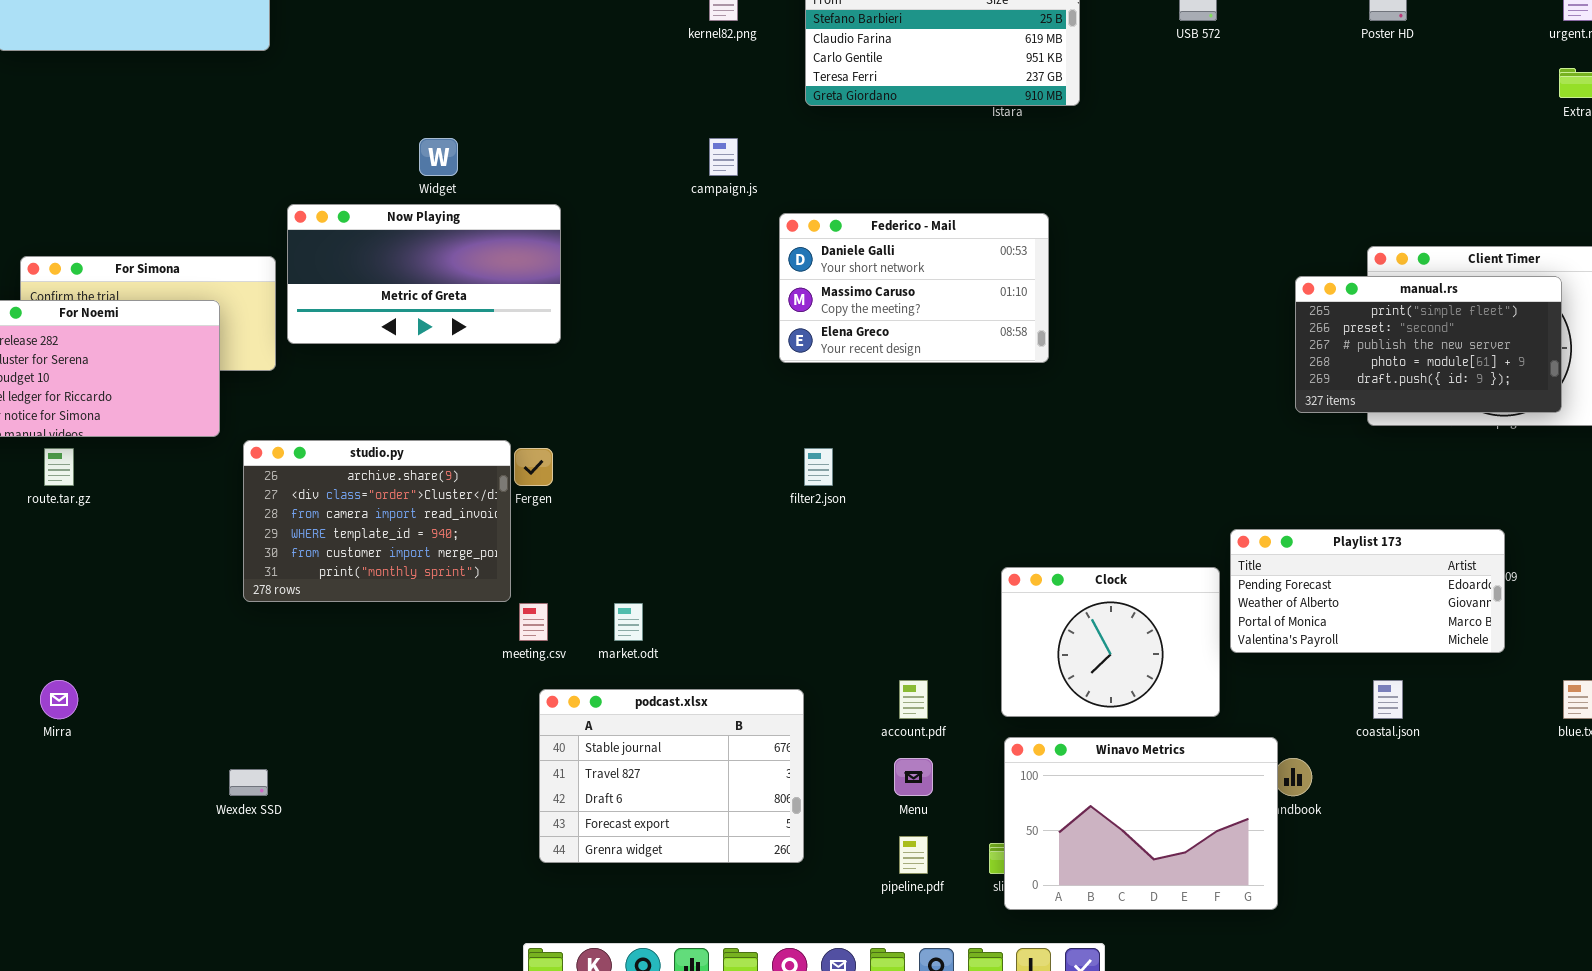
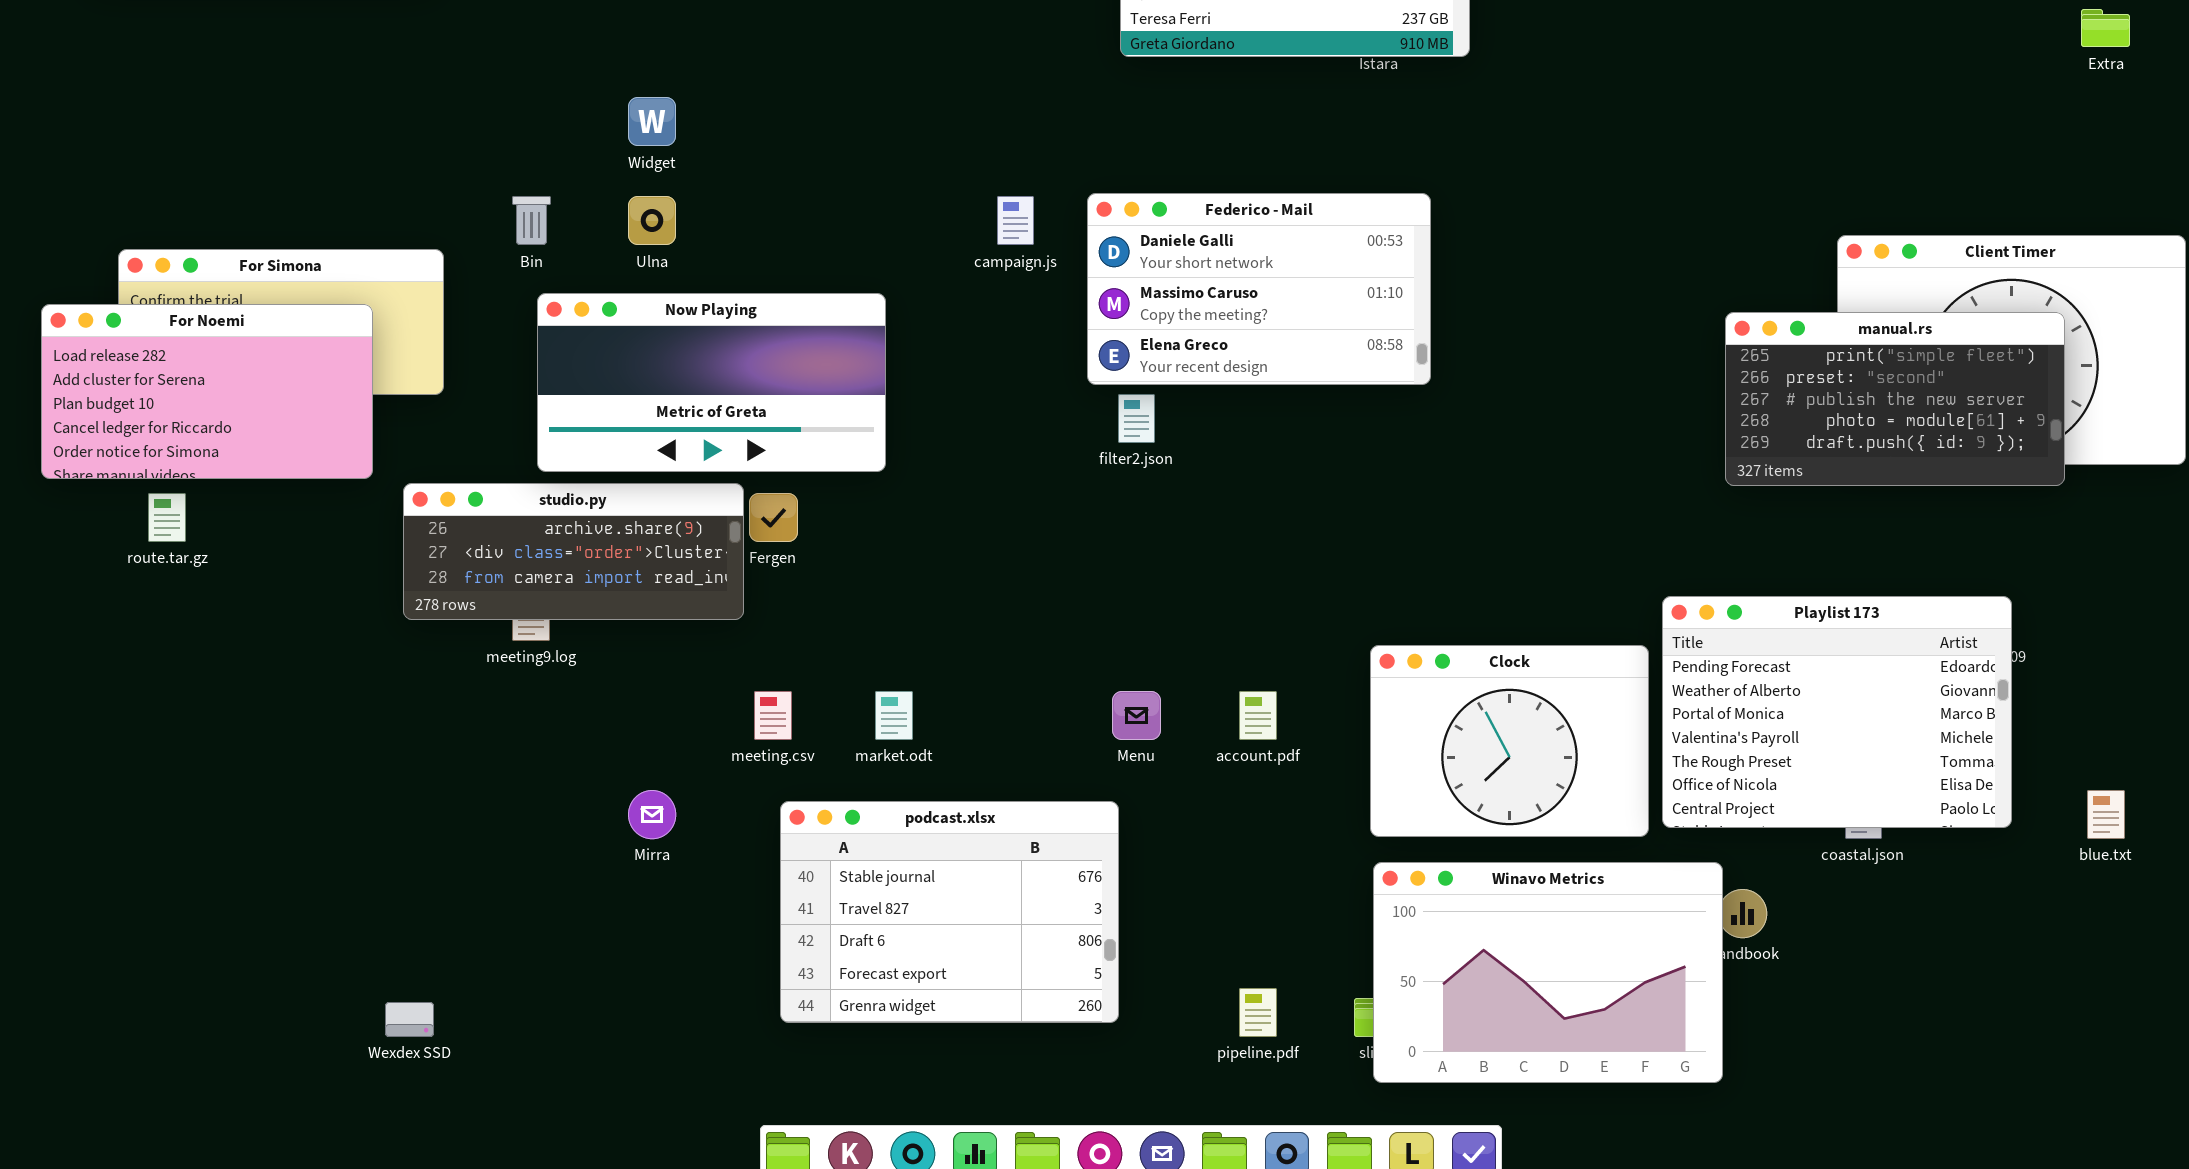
campaign.js: [709,138,738,176] -> [997,196,1034,245], moved
Now Playing: [287,204,561,344] -> [537,293,886,472], moved
manual.rs: [1295,276,1562,413] -> [1725,312,2065,486], moved
studio.py: [243,440,511,602] -> [403,483,744,620], resized
filter2.json: [804,448,833,486] -> [1118,394,1155,443], moved
Playlist 173: [1230,529,1505,653] -> [1662,596,2012,828], resized
Mirra: [40,680,78,719] -> [628,790,676,839], moved
account.pdf: [899,680,928,719] -> [1239,691,1277,740], moved
Menu: [894,758,933,796] -> [1112,691,1161,740], moved
Wexdex SSD: [229,769,268,796] -> [385,1002,434,1037], moved

